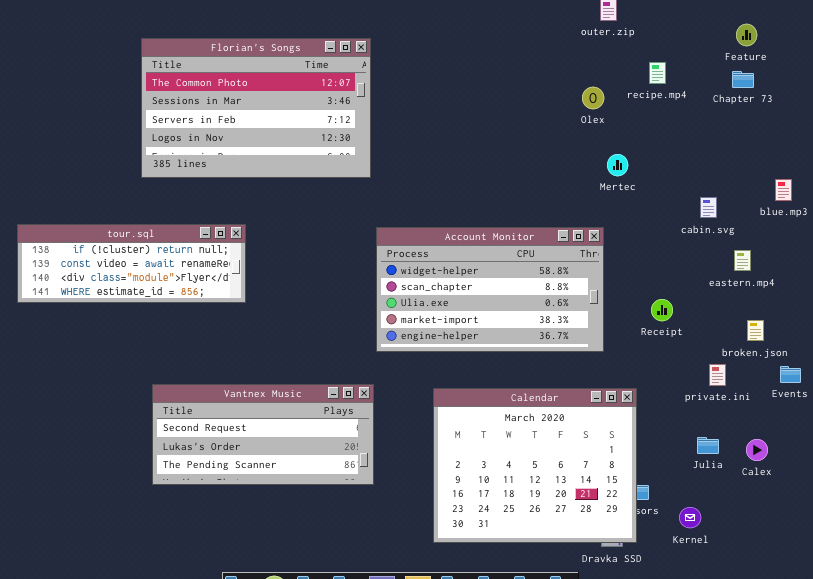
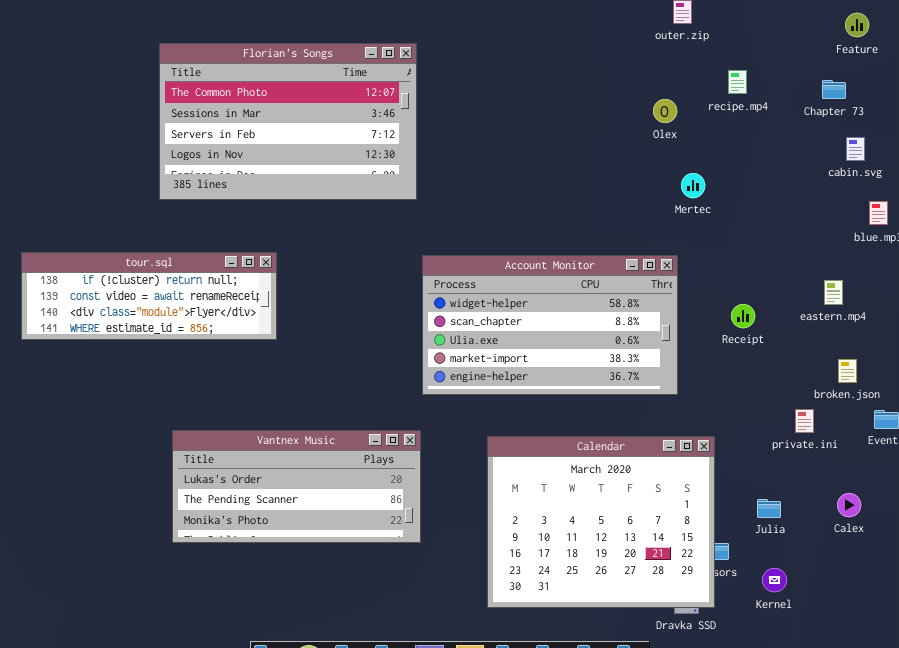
Feature: [736,24,757,46] -> [845,13,869,37], moved
cabin.svg: [700,197,717,218] -> [846,137,865,161], moved
Receipt: [651,299,673,321] -> [731,304,755,328], moved
Vantnex Music: [152,384,374,485] -> [172,430,421,543], scrolled down 1 row
Julia: [697,437,719,454] -> [757,499,781,518], moved

